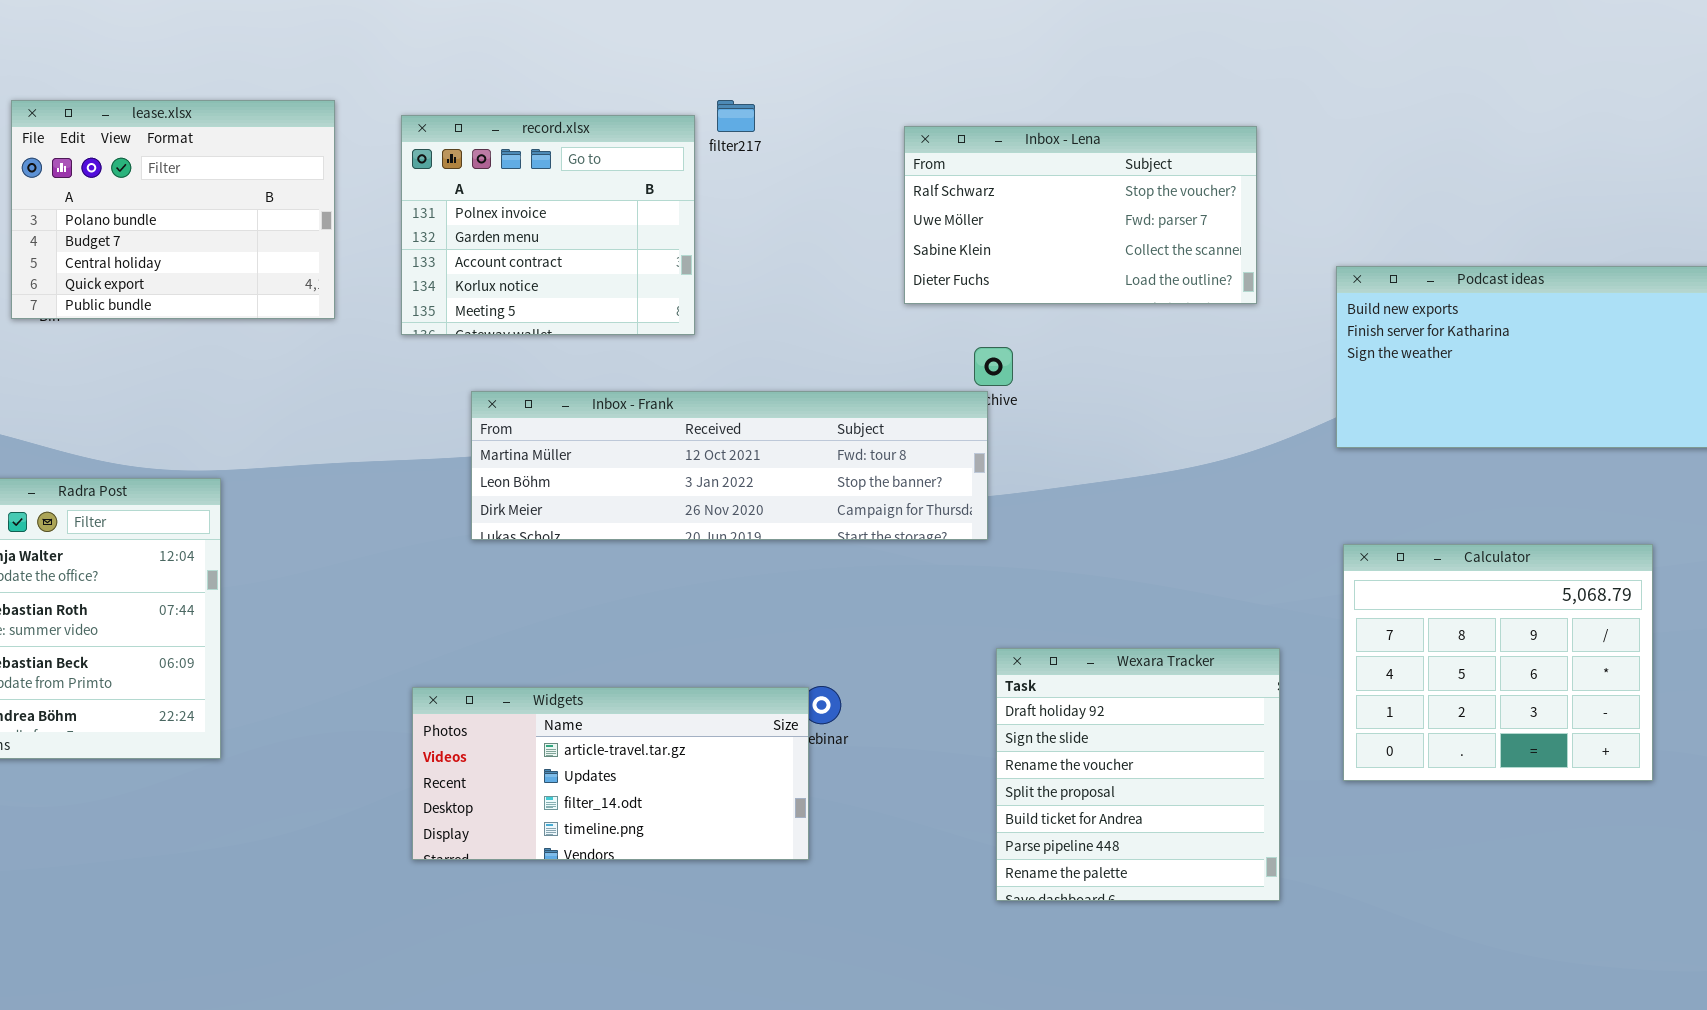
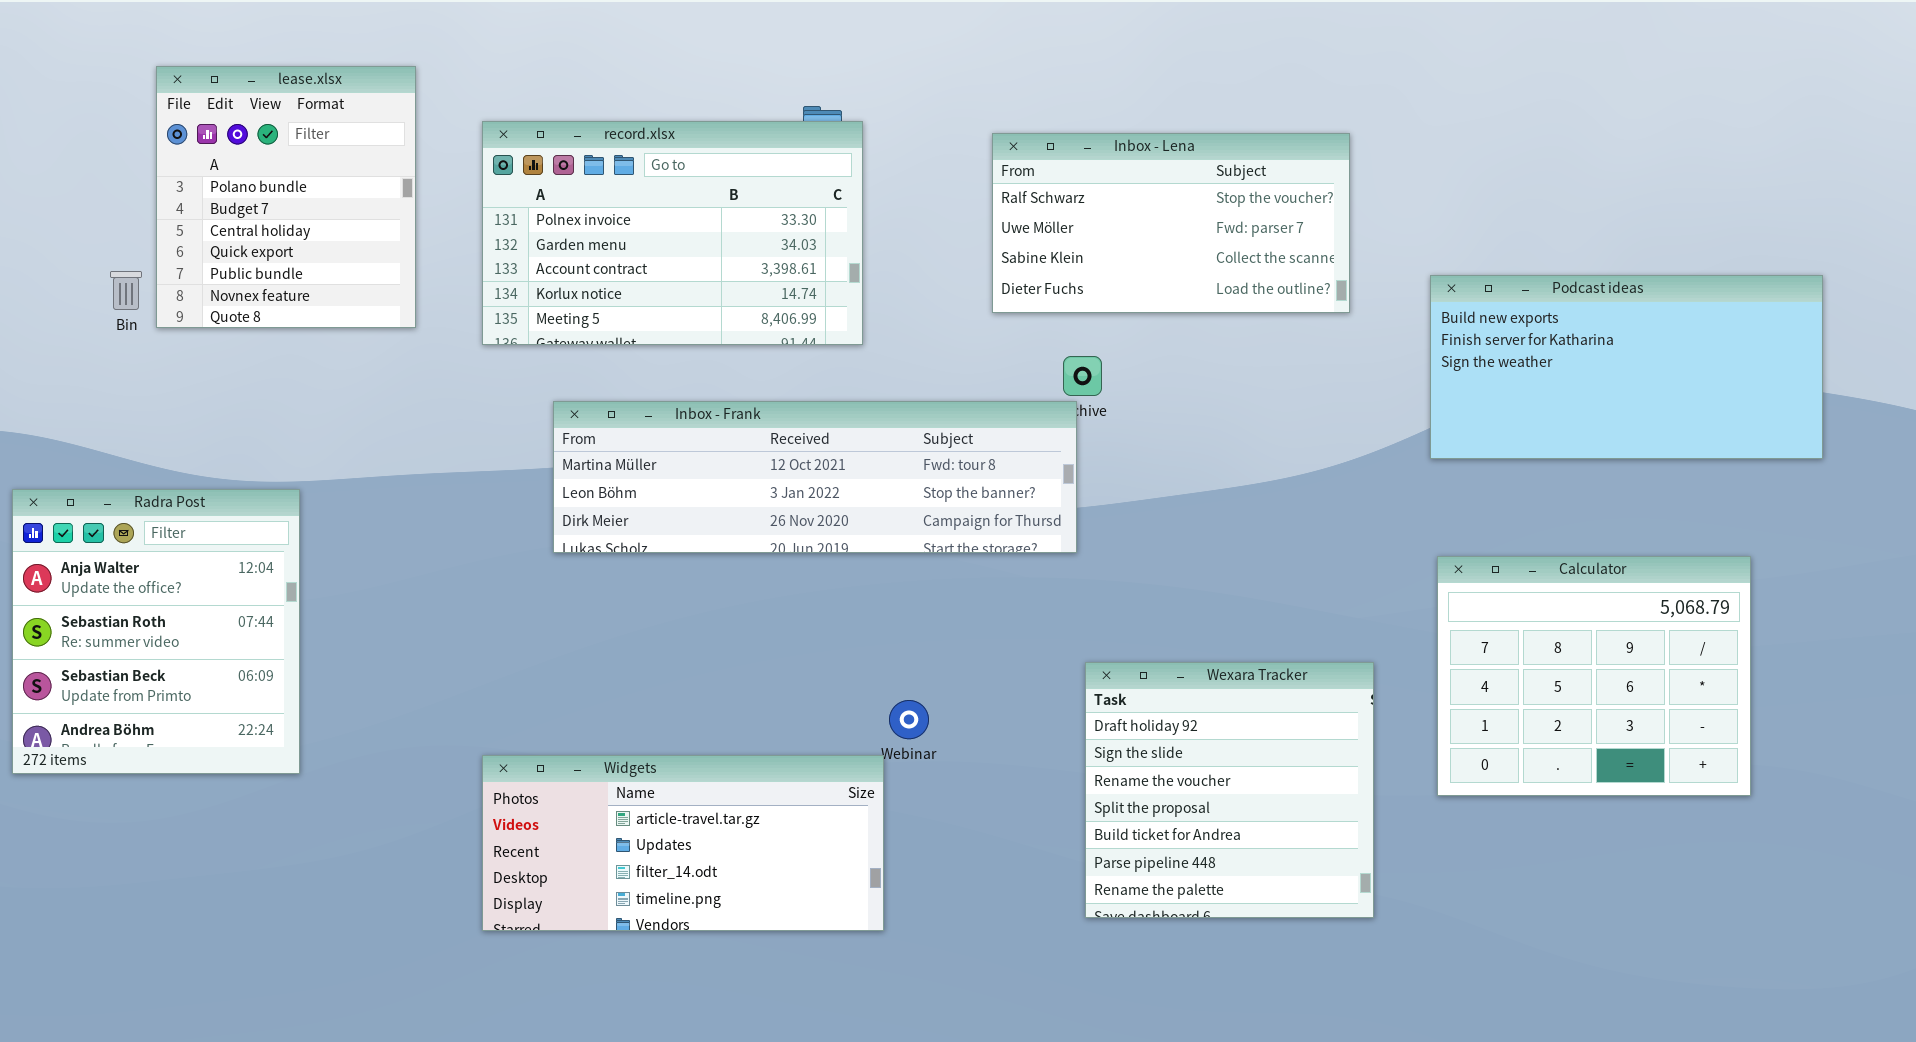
lease.xlsx: [11,100,335,319] -> [156,66,416,328], resized
record.xlsx: [401,115,695,335] -> [482,121,863,345], resized
Widgets: [412,687,809,860] -> [482,755,884,931], moved

